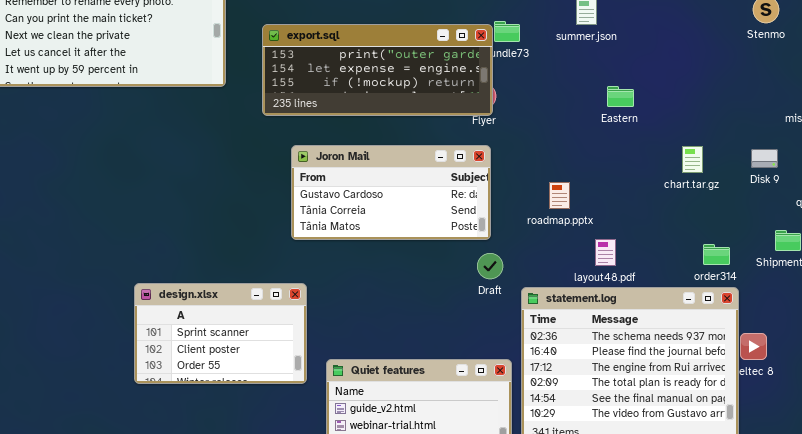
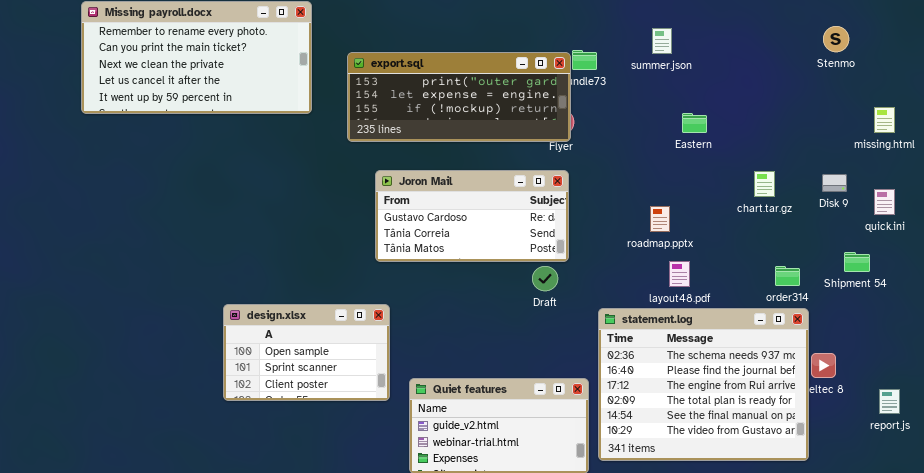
roadmap.pptx: [549,182,570,209] -> [650,206,670,232], moved
Draft: [477,253,503,279] -> [532,266,558,291], moved
design.xlsx: [134,283,307,384] -> [223,304,390,401], scrolled up 1 row

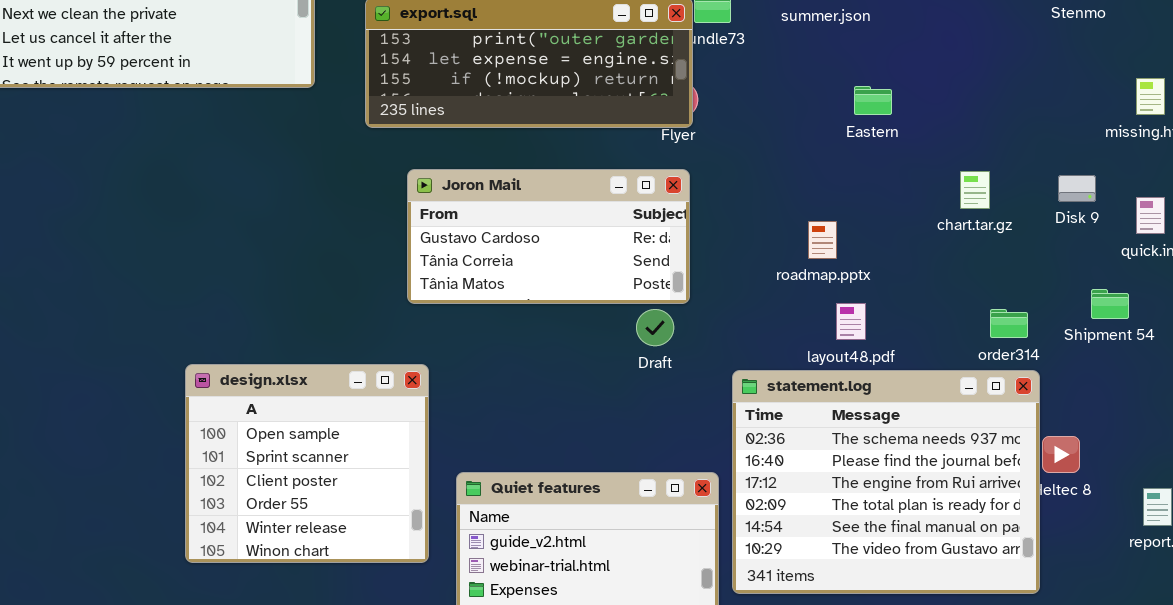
design.xlsx: [223,304,390,401] -> [185,364,429,563], resized

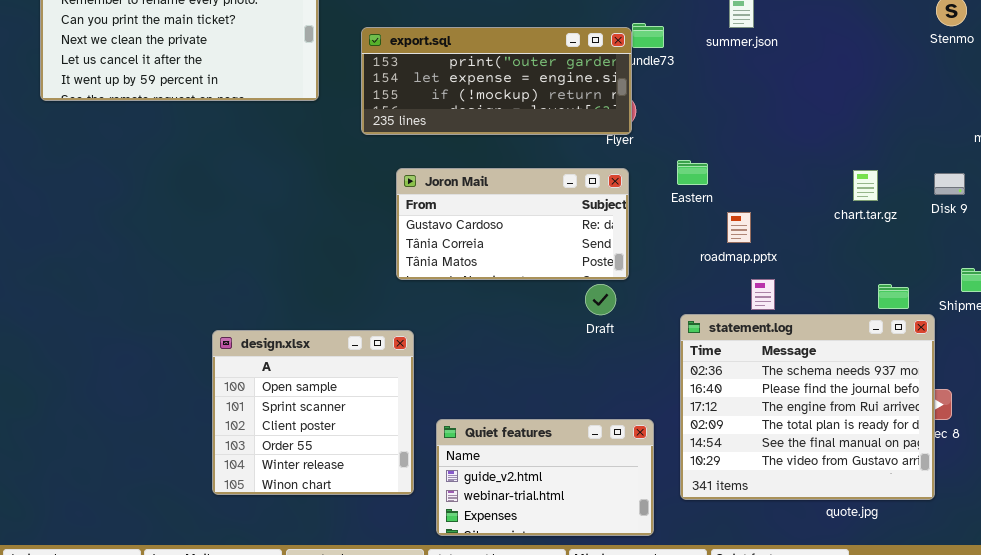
Eastern: [854,86,892,115] -> [677,160,708,185], moved
statement.log: [732,370,1040,594] -> [680,314,935,500], moved

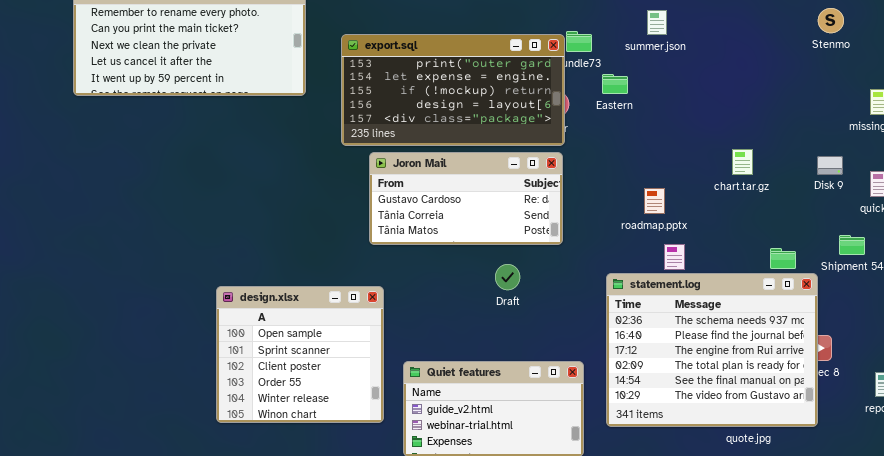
export.sql: [361,27,632,135] -> [341,34,565,146], resized
Eastern: [677,160,708,185] -> [602,74,628,94], moved
chart.tar.gz: [853,170,878,201] -> [732,149,753,175], moved
Draft: [585,284,616,315] -> [495,264,520,290], moved

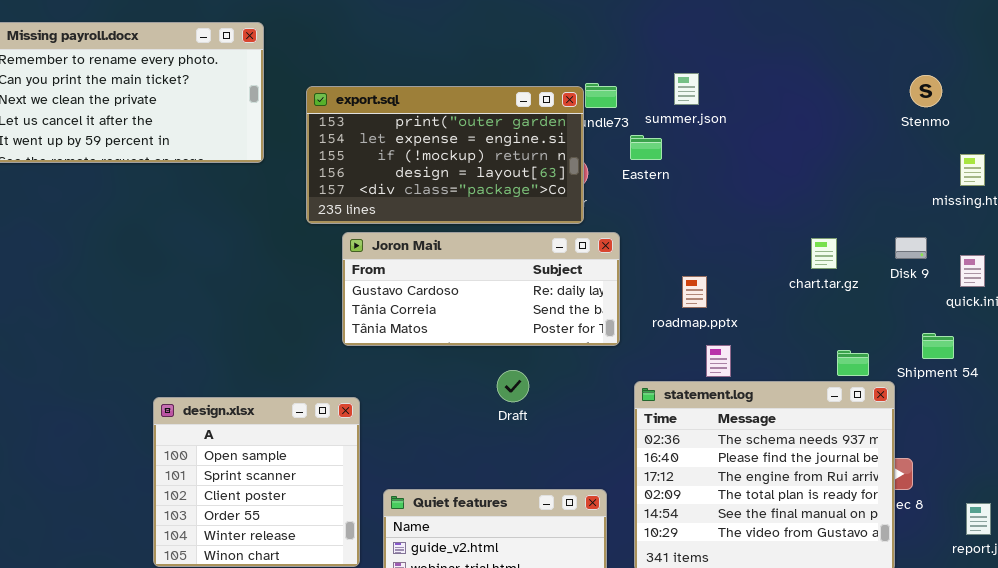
Stenmo: [818,8,844,33] -> [910,75,942,107], moved
summer.json: [647,10,667,35] -> [674,73,699,105], moved
chart.tar.gz: [732,149,753,175] -> [811,238,837,269], moved
Joron Mail: [369,152,563,245] -> [342,232,620,346], resized

